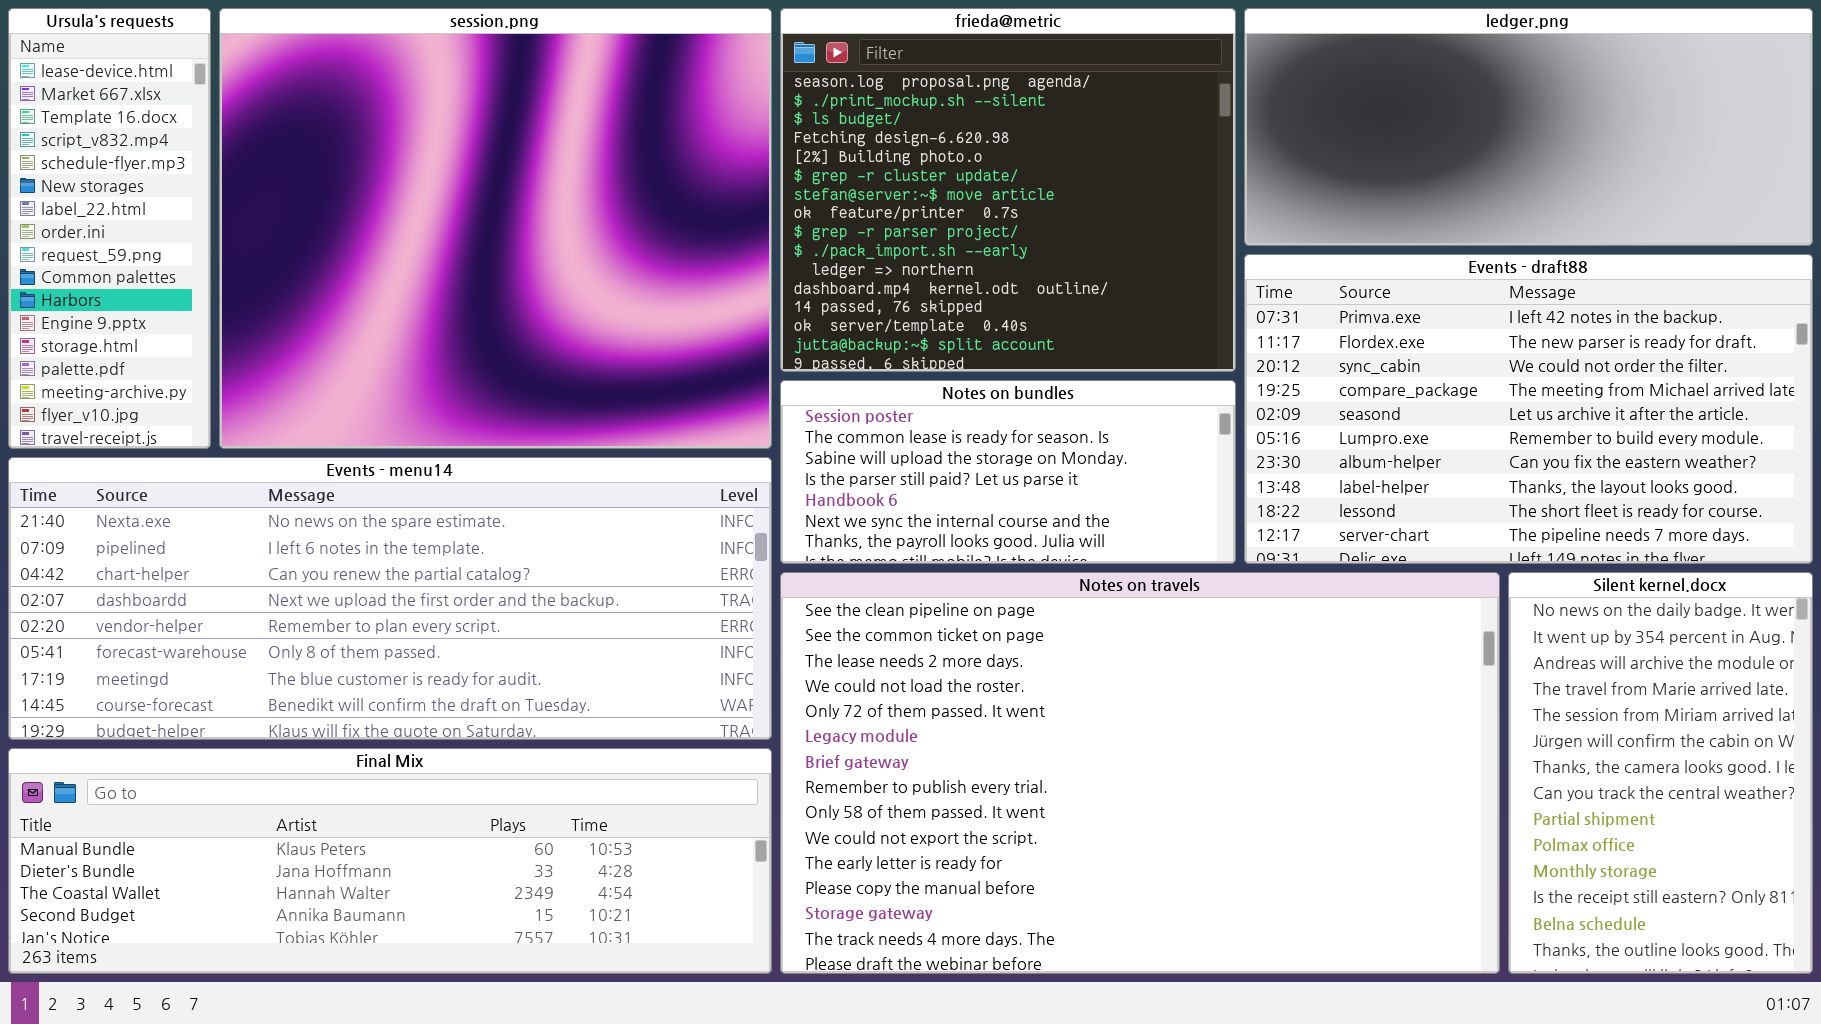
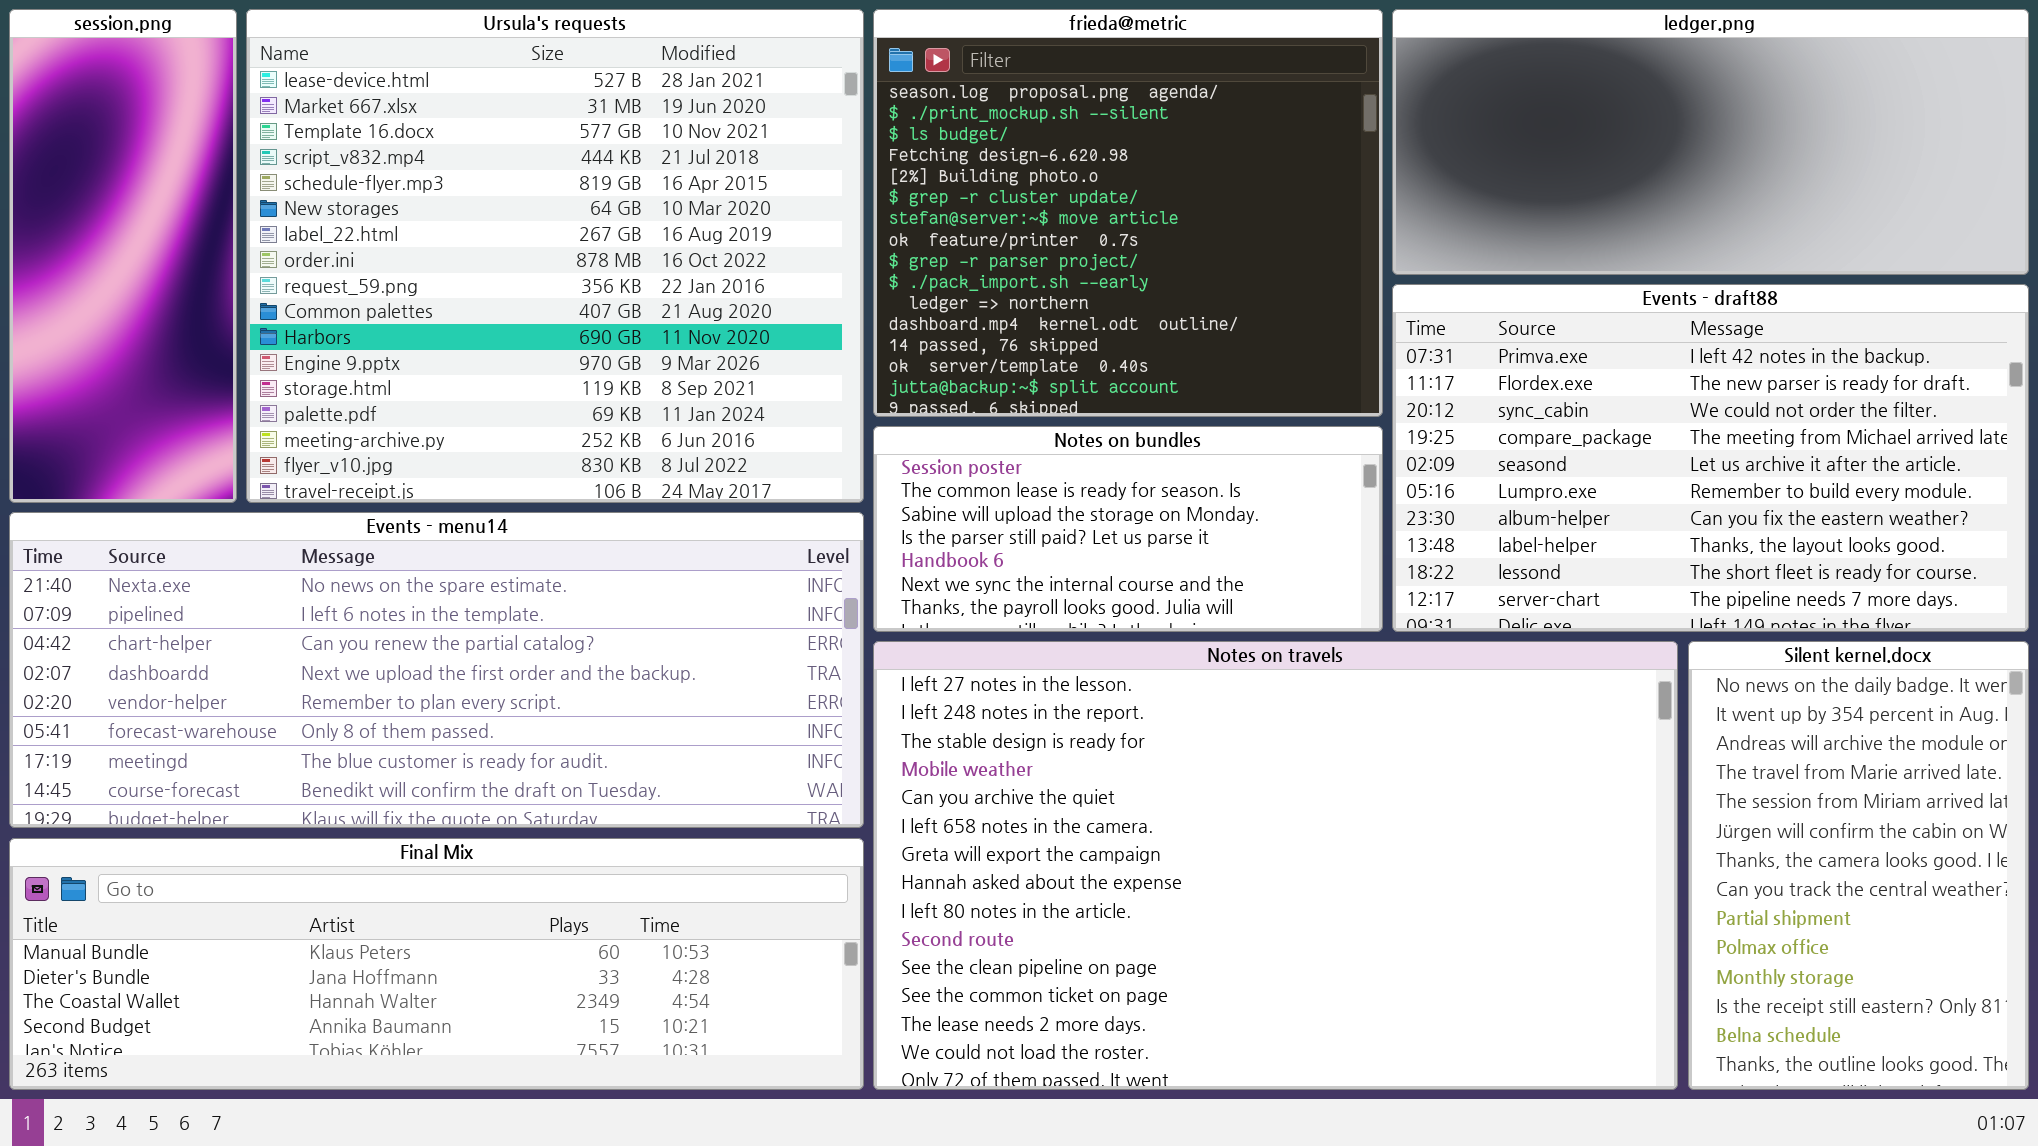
Ursula's requests: [8,8,211,449] -> [246,9,864,503], moved, resized
session.png: [219,8,772,449] -> [9,9,237,503], moved, resized
Notes on travels: [780,572,1500,974] -> [873,641,1678,1090], scrolled up 10 rows

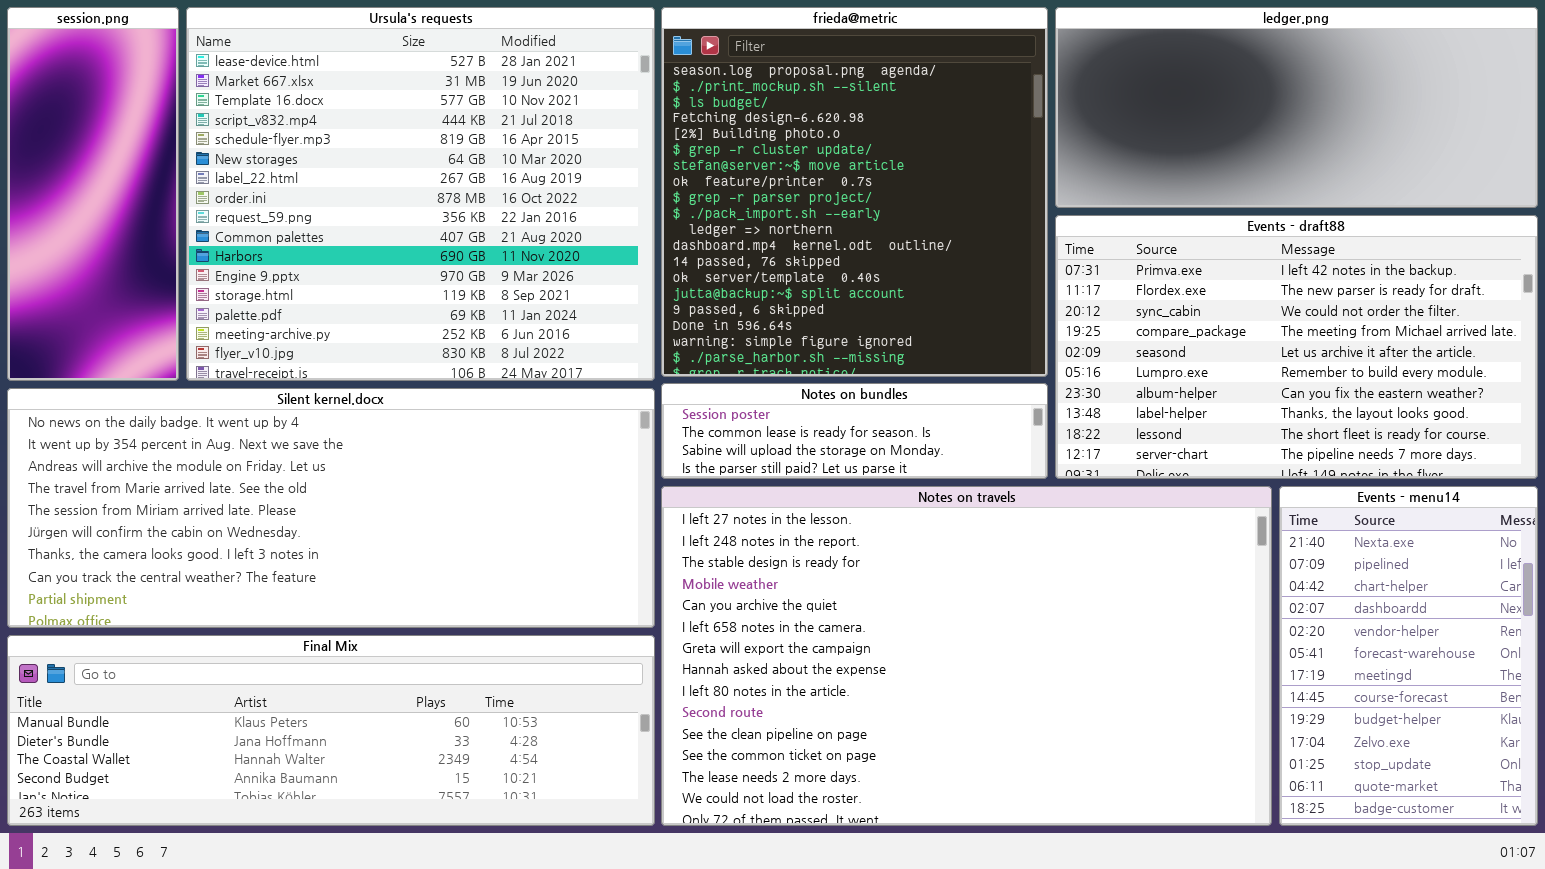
frieda@metric: [873,9,1383,417] -> [661,7,1048,377], resized
Notes on bundles: [873,426,1383,632] -> [661,383,1048,479], resized
Events - menu14: [9,512,864,828] -> [1279,486,1538,826], moved, resized
Silent kernel.docx: [1688,641,2029,1090] -> [7,388,655,628], moved, resized

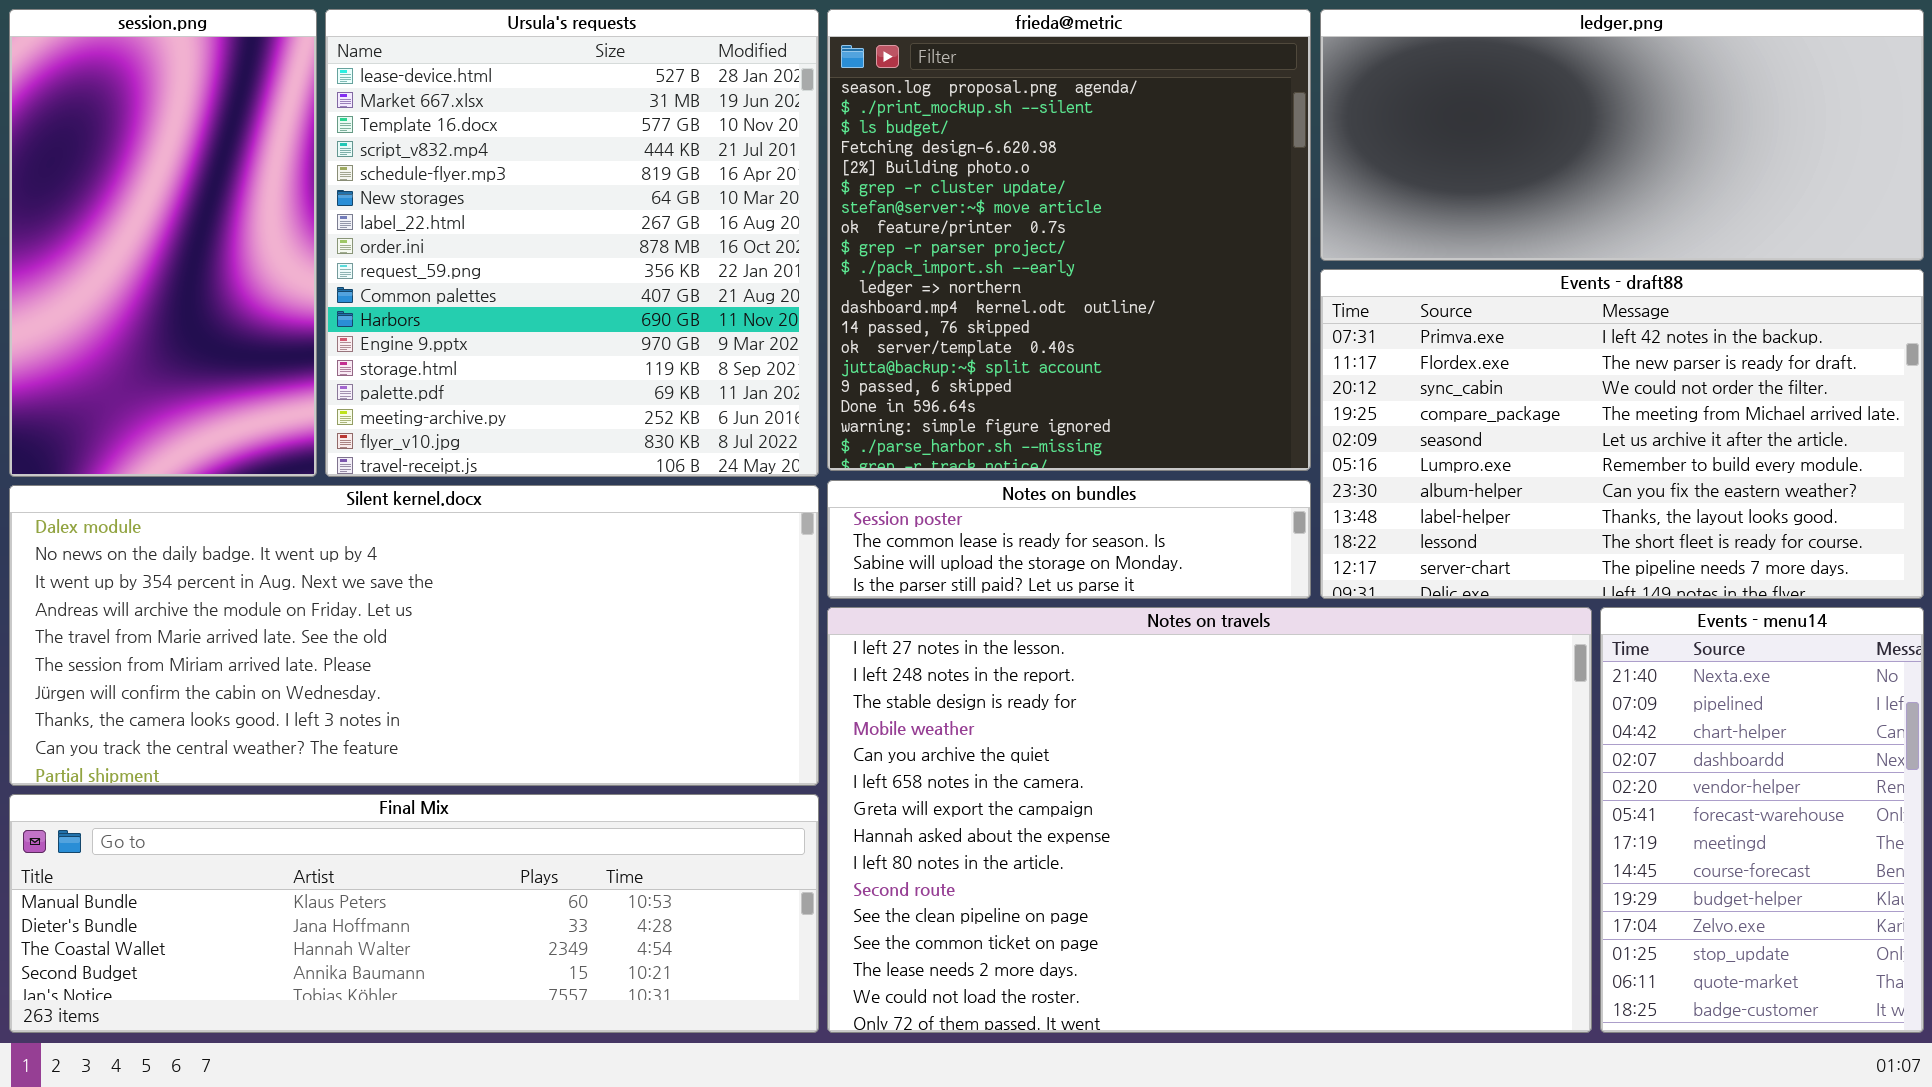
session.png: [7,7,179,381] -> [9,9,317,477], resized
Ursula's requests: [186,7,655,381] -> [325,9,819,477], resized
Silent kernel.docx: [7,388,655,628] -> [9,485,819,786], scrolled up 1 row

